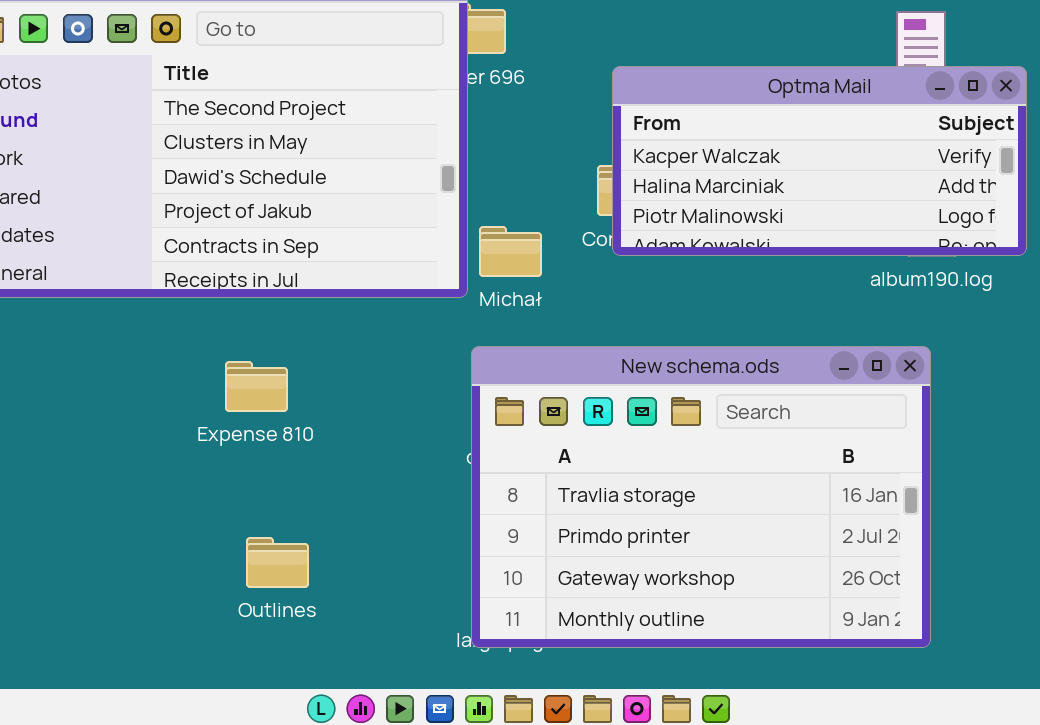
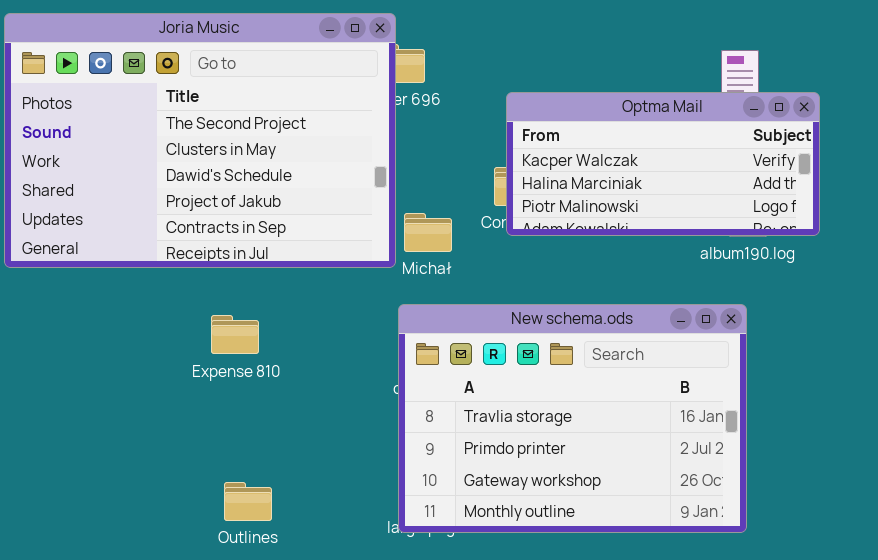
Outlines: [246,537,309,588] -> [224,482,272,521], moved

